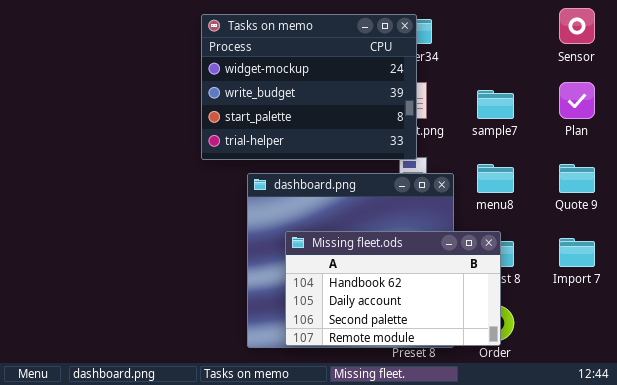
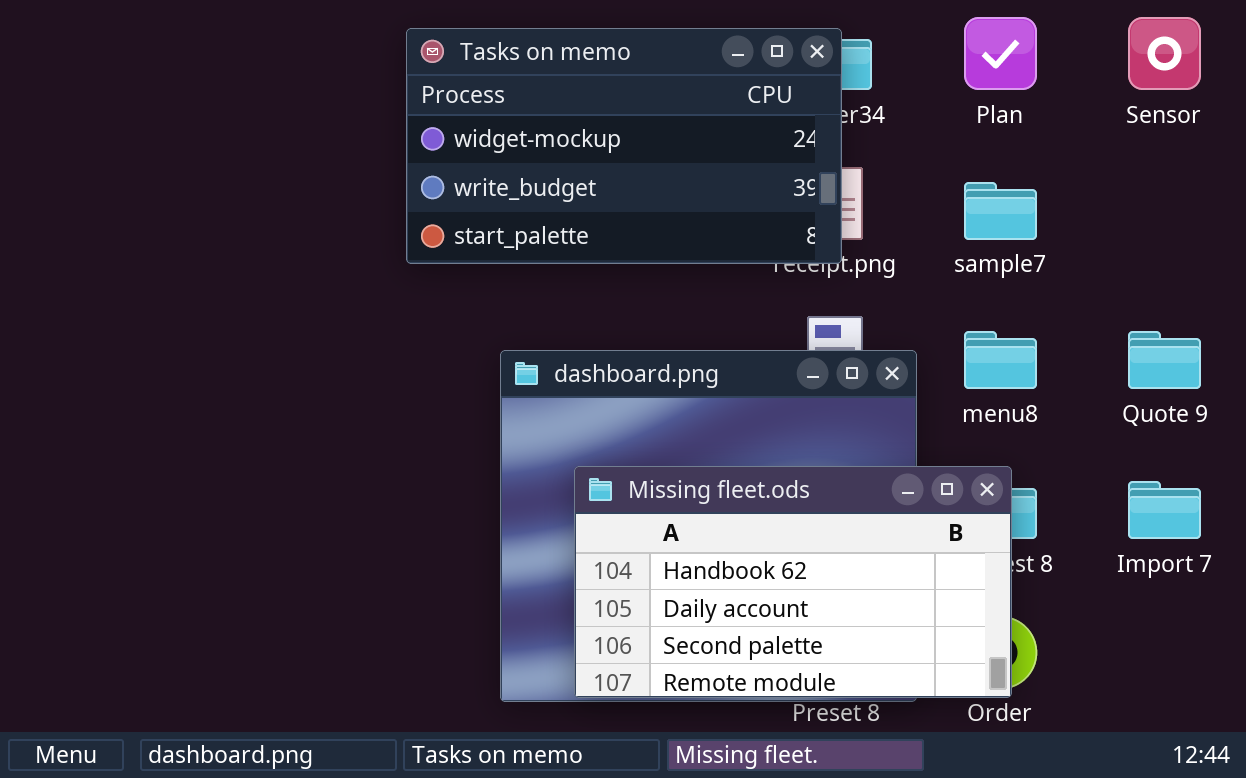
Tasks on memo: [201,14,417,160] -> [406,28,842,264], resized
Plan: [559,82,595,119] -> [964,17,1037,90], moved

